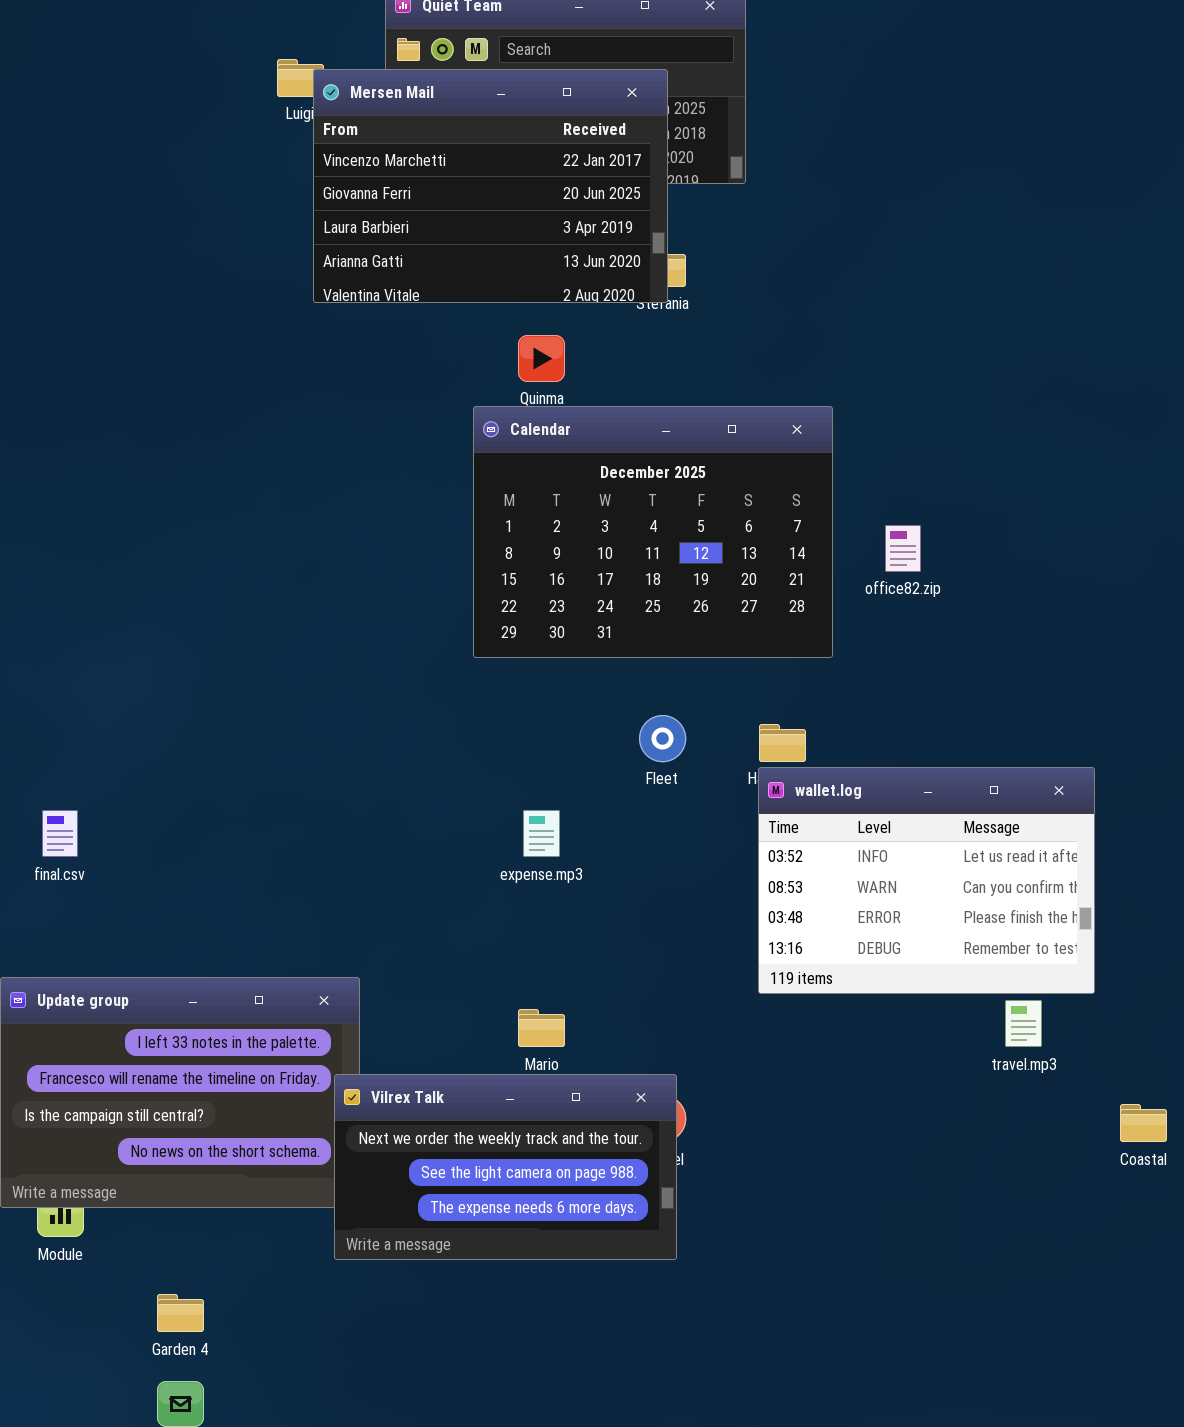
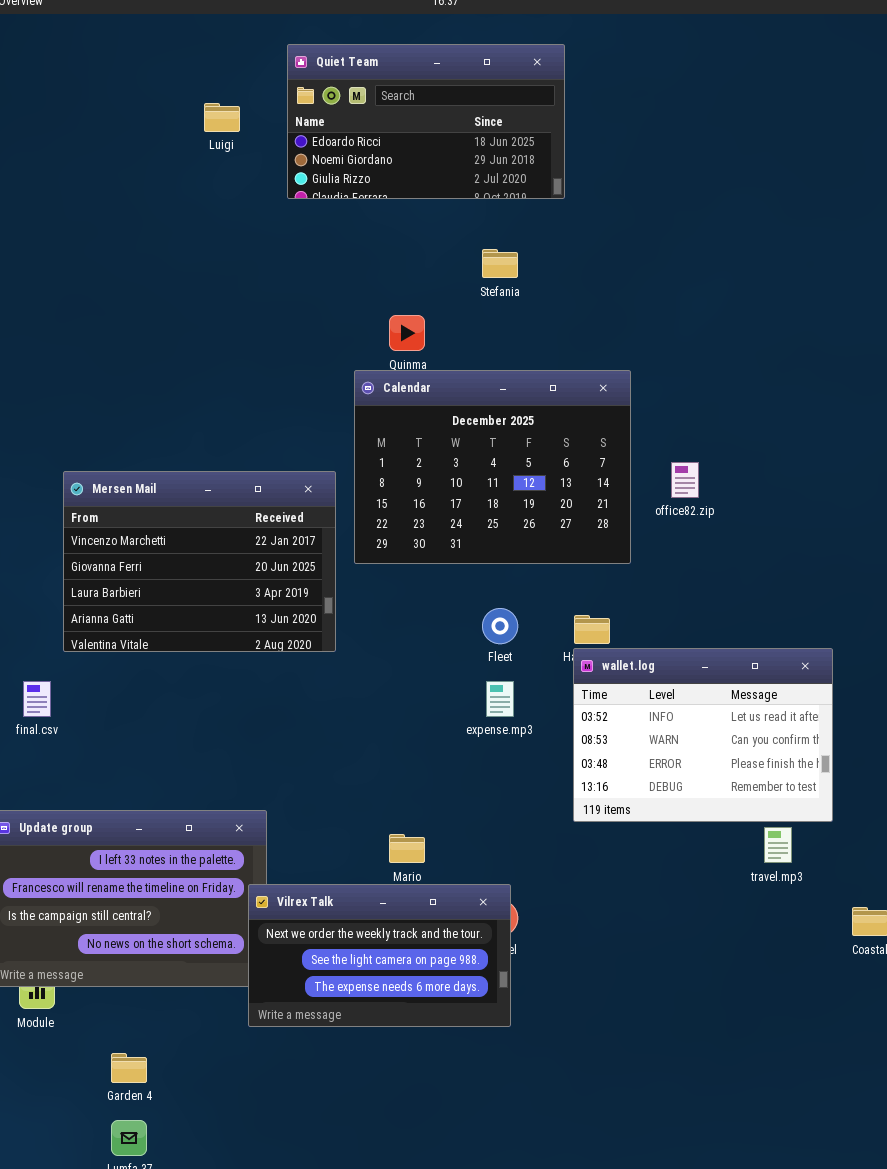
Mersen Mail: [313,69,668,303] -> [63,471,336,652], moved
expense.mp3: [523,810,560,857] -> [486,681,514,717], moved

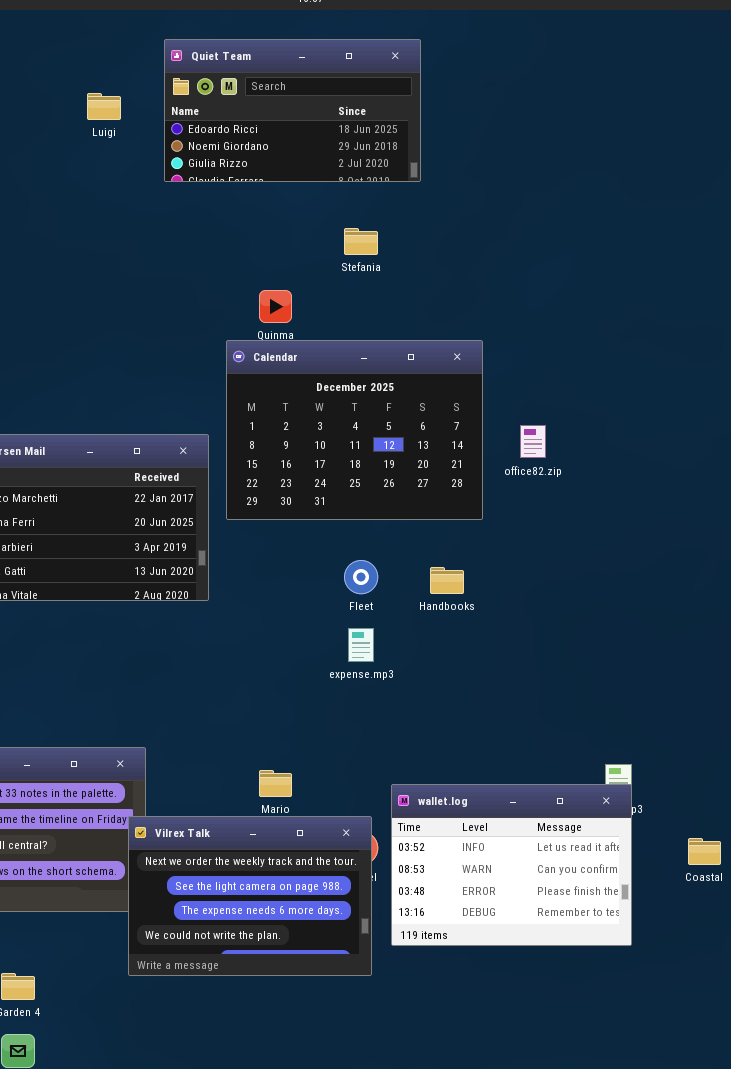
wallet.log: [573,648,833,822] -> [391,784,632,946], moved
Vilrex Talk: [248,884,511,1027] -> [128,816,372,976], resized

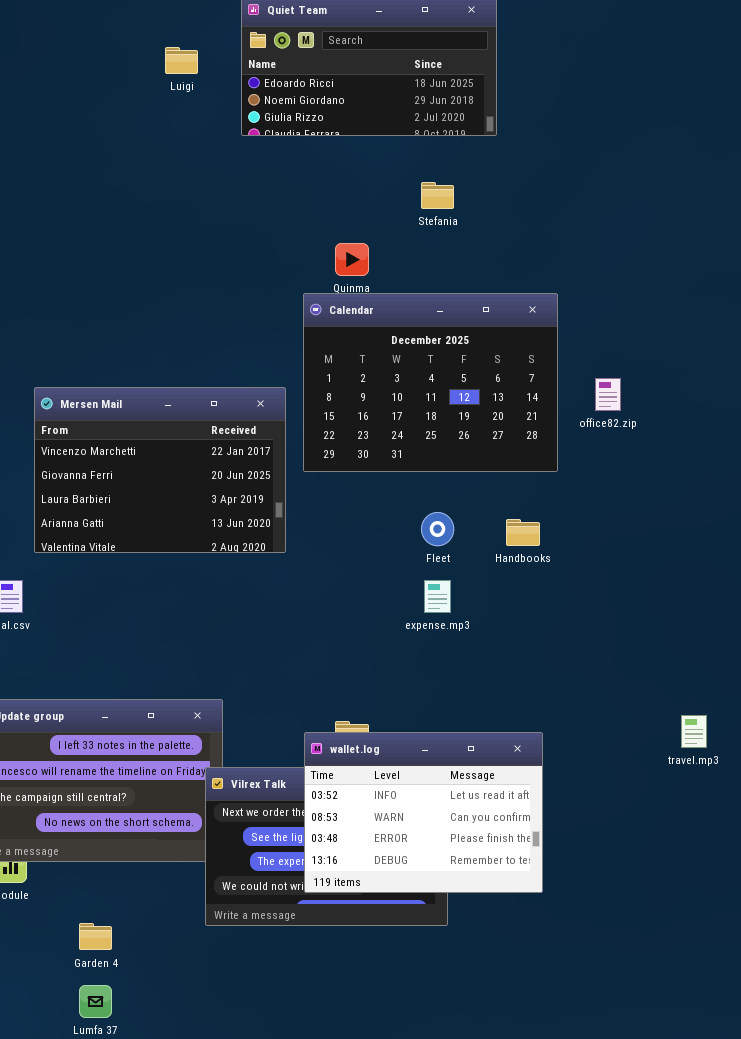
wallet.log: [391,784,632,946] -> [304,732,543,893], moved

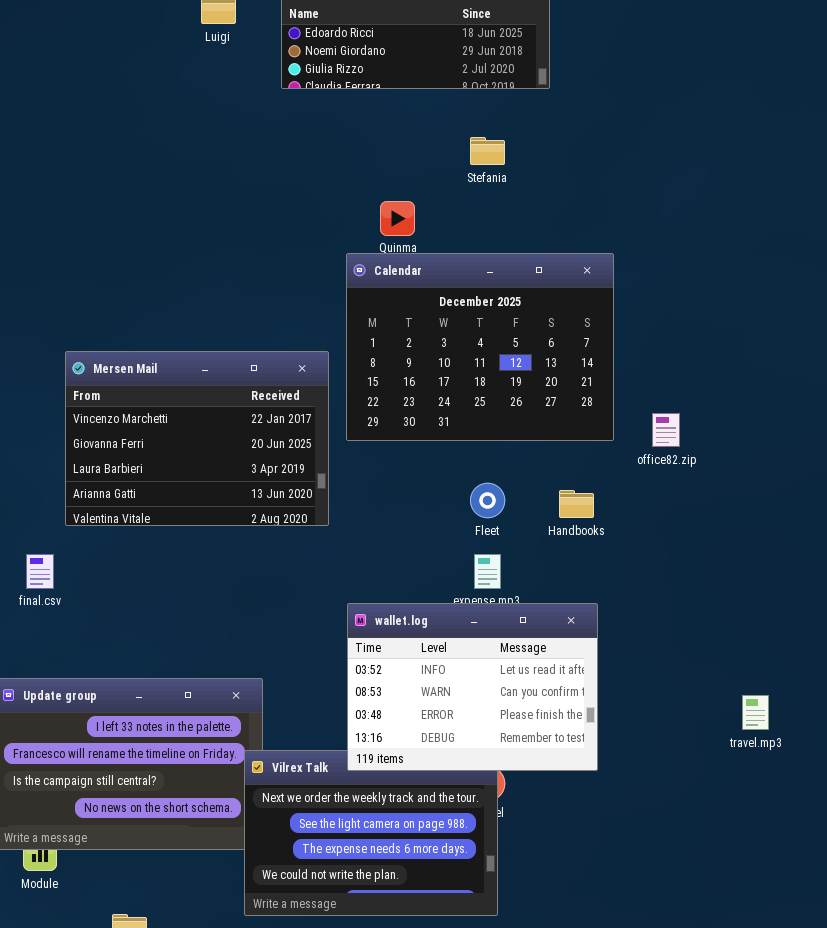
office82.zip: [595,378,621,411] -> [652,413,680,447], moved
wallet.log: [304,732,543,893] -> [347,603,598,771], moved

